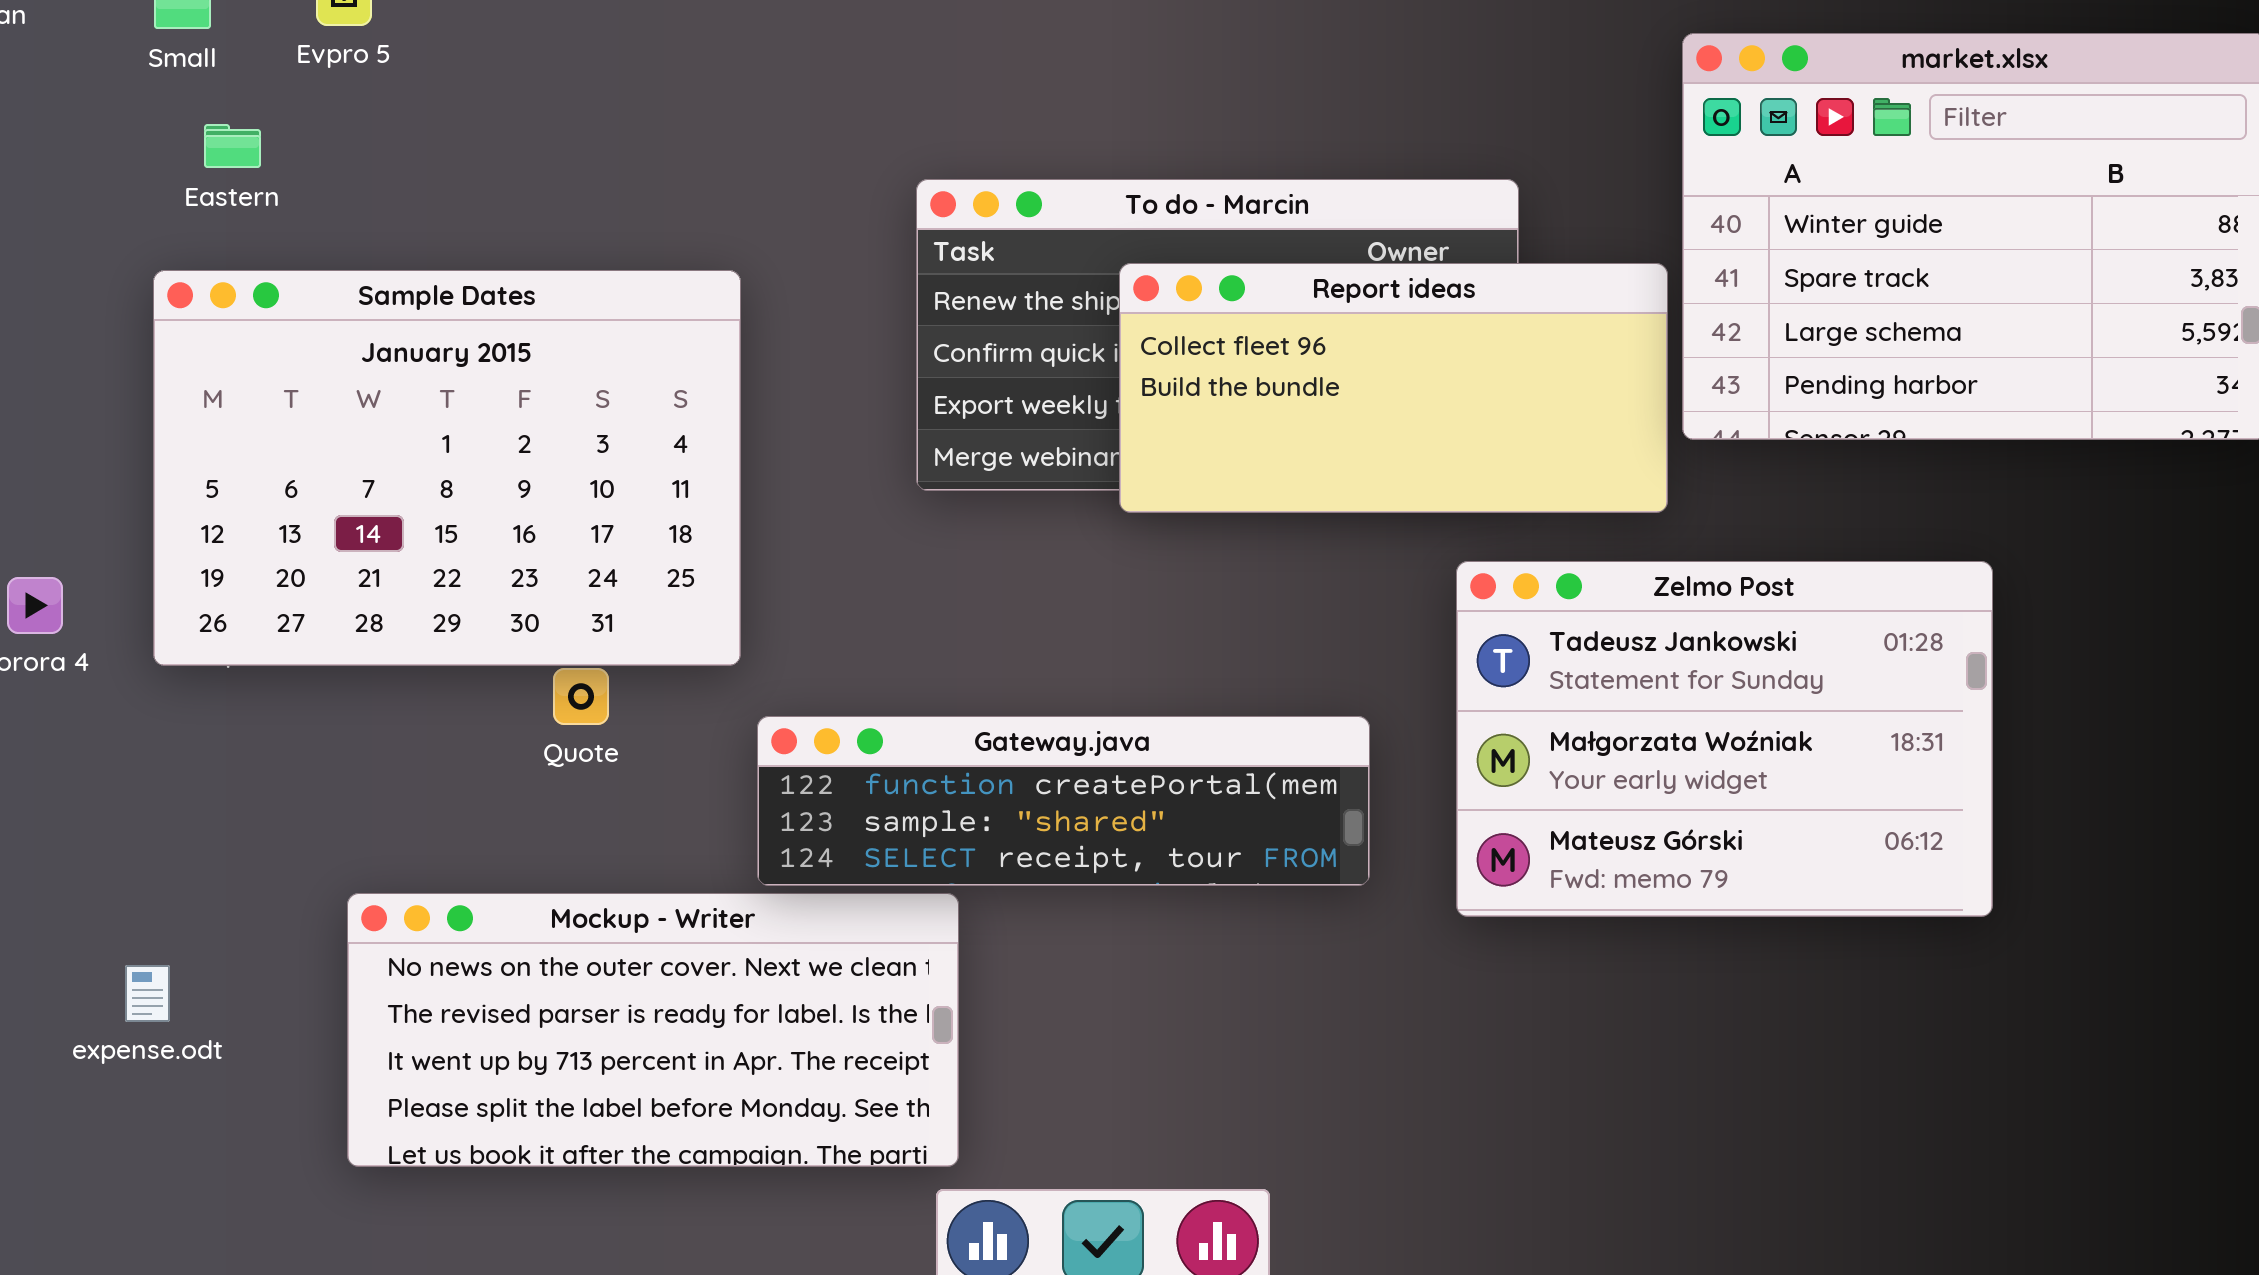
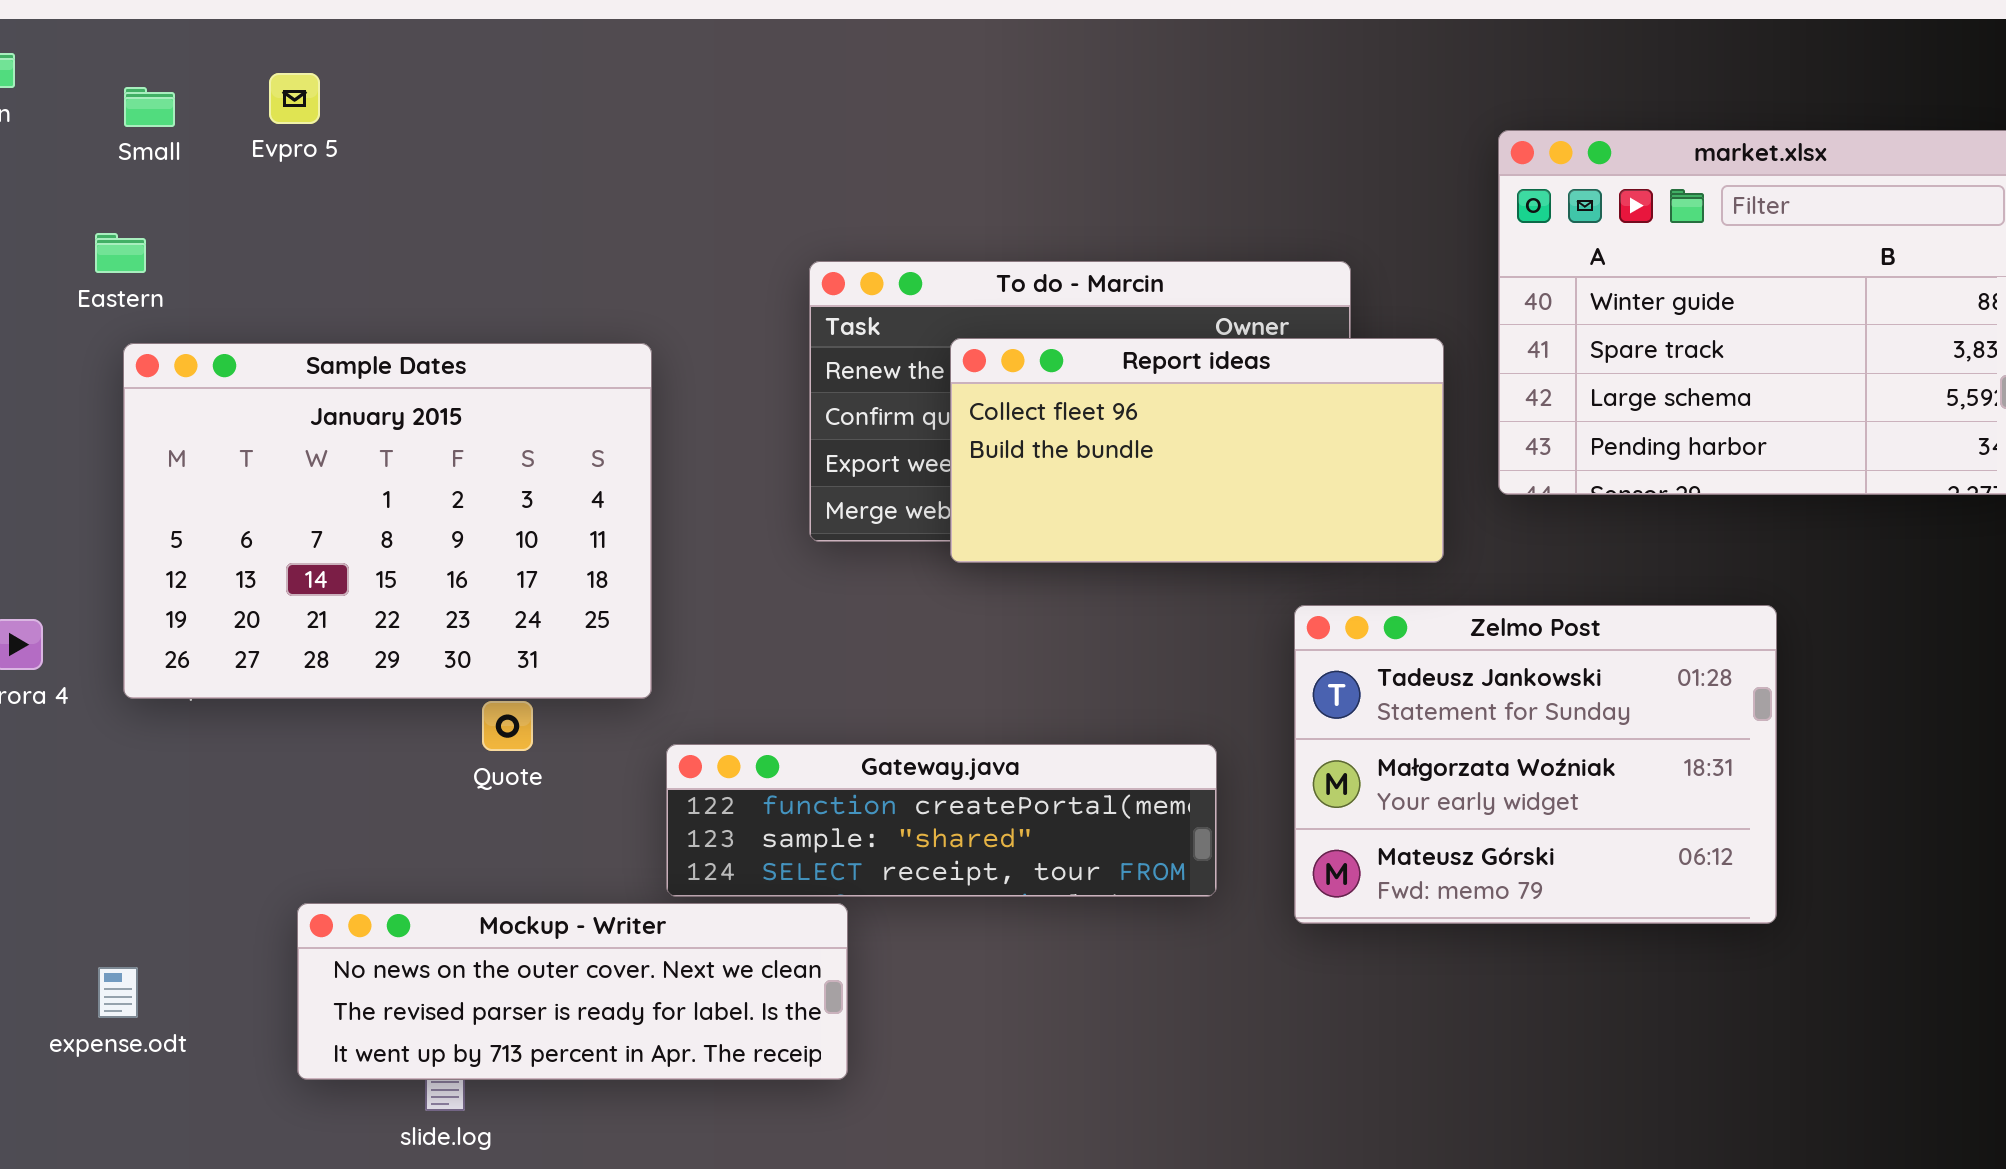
Eastern: [204,124,261,168] -> [95,233,146,273], moved
Report ideas: [1119,263,1668,513] -> [950,338,1444,563], moved
Mockup - Writer: [347,893,959,1167] -> [297,903,848,1080], resized

